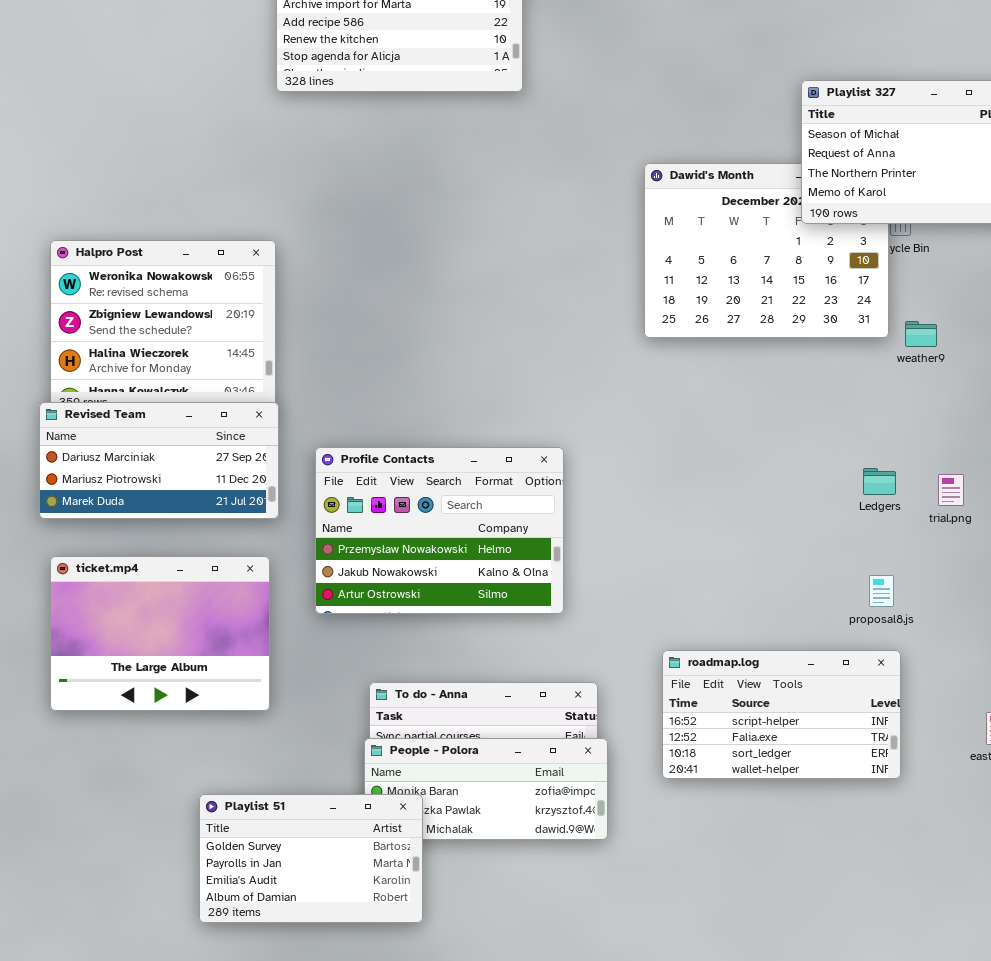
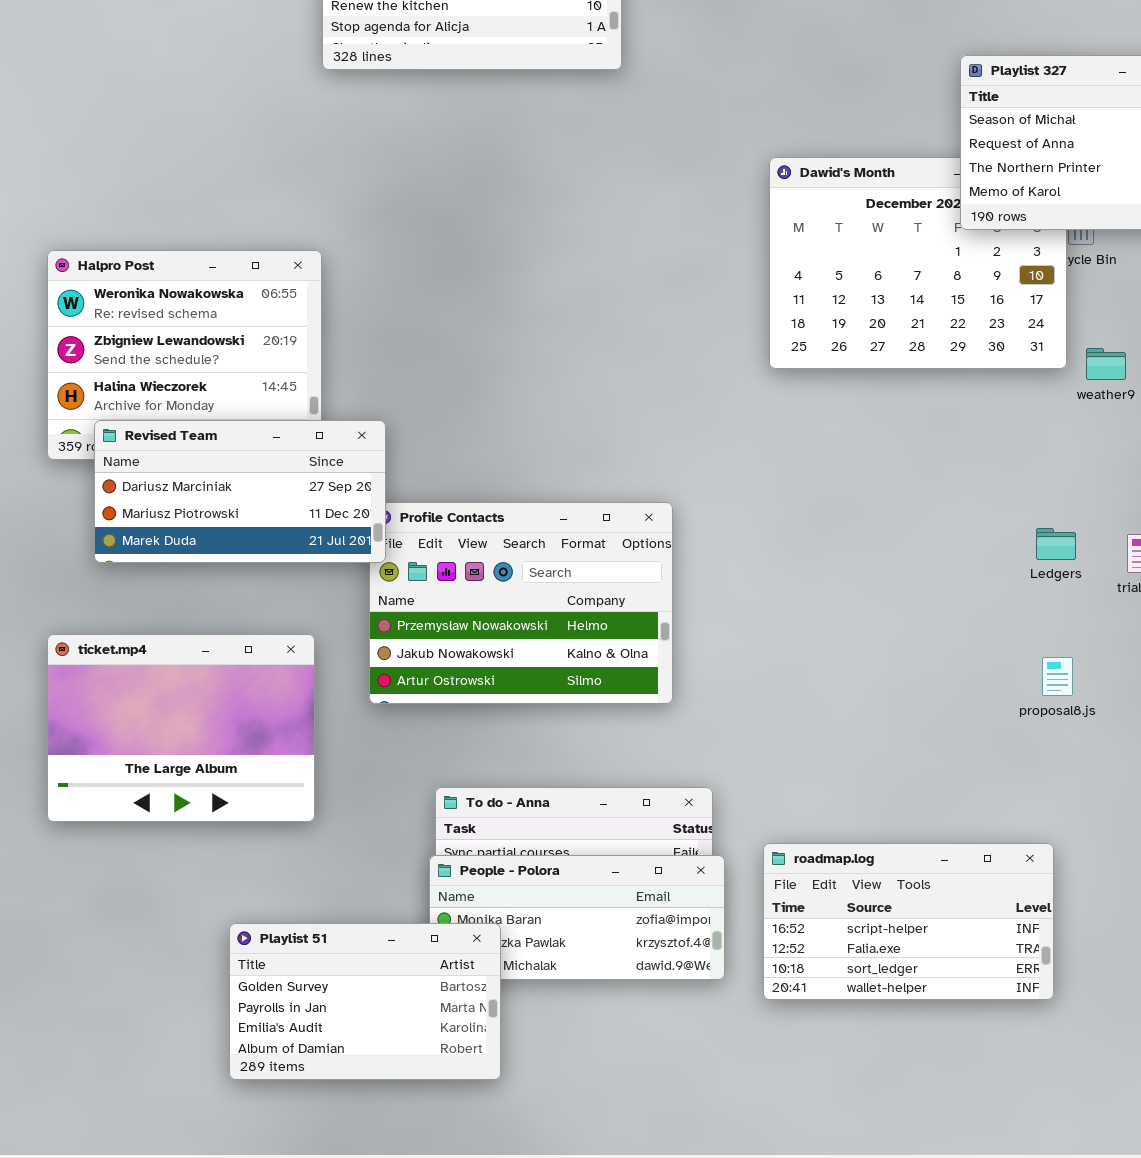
Revised Team: [39,402,279,519] -> [94,420,386,563], moved
roadmap.log: [662,650,901,779] -> [763,843,1054,1000], moved

